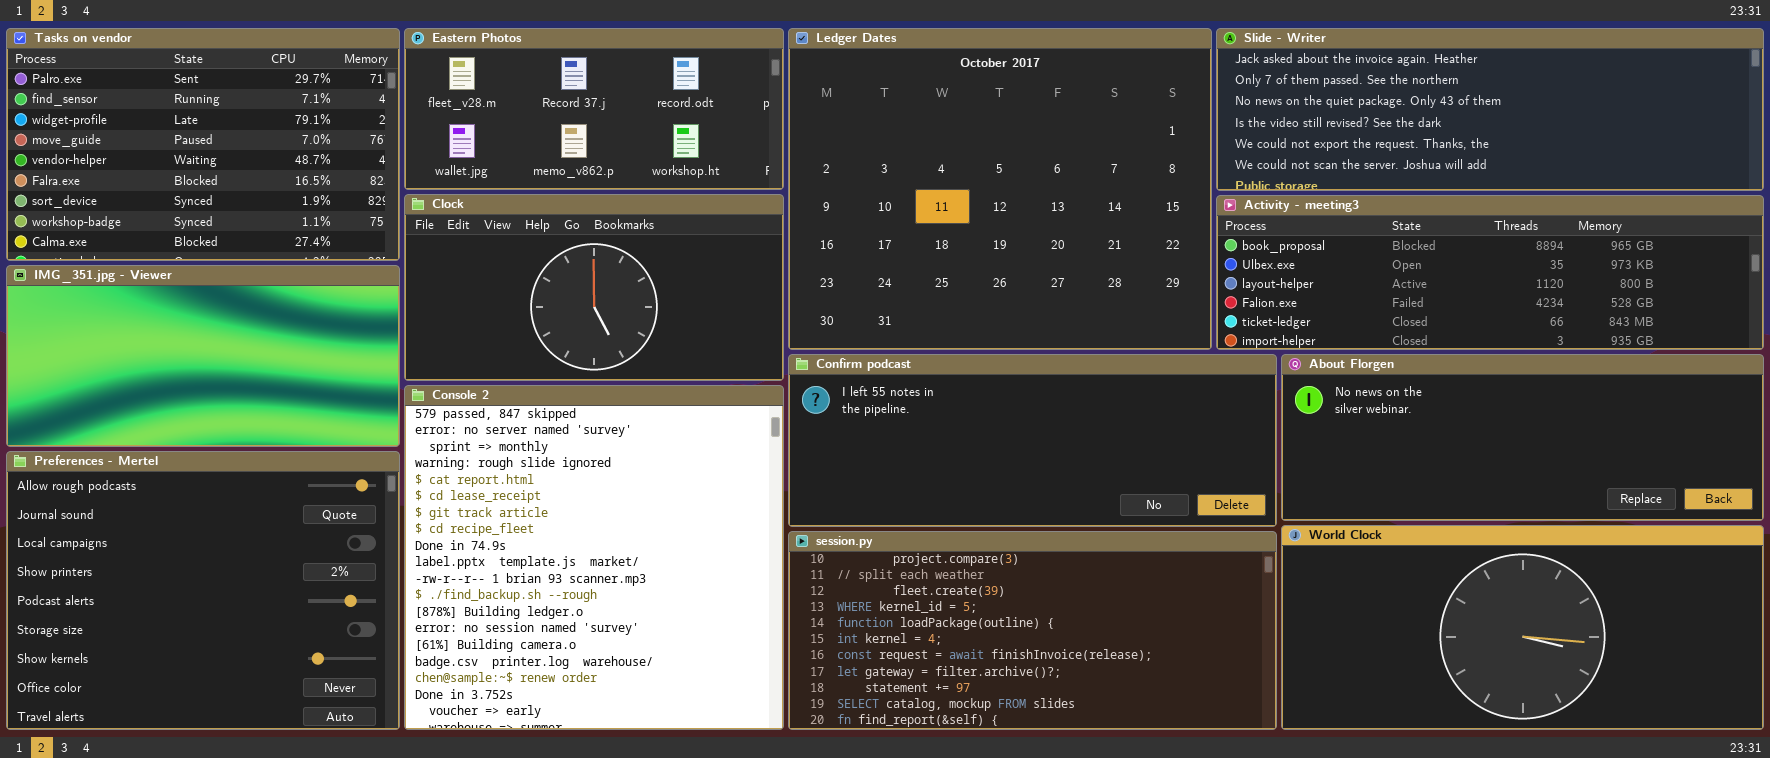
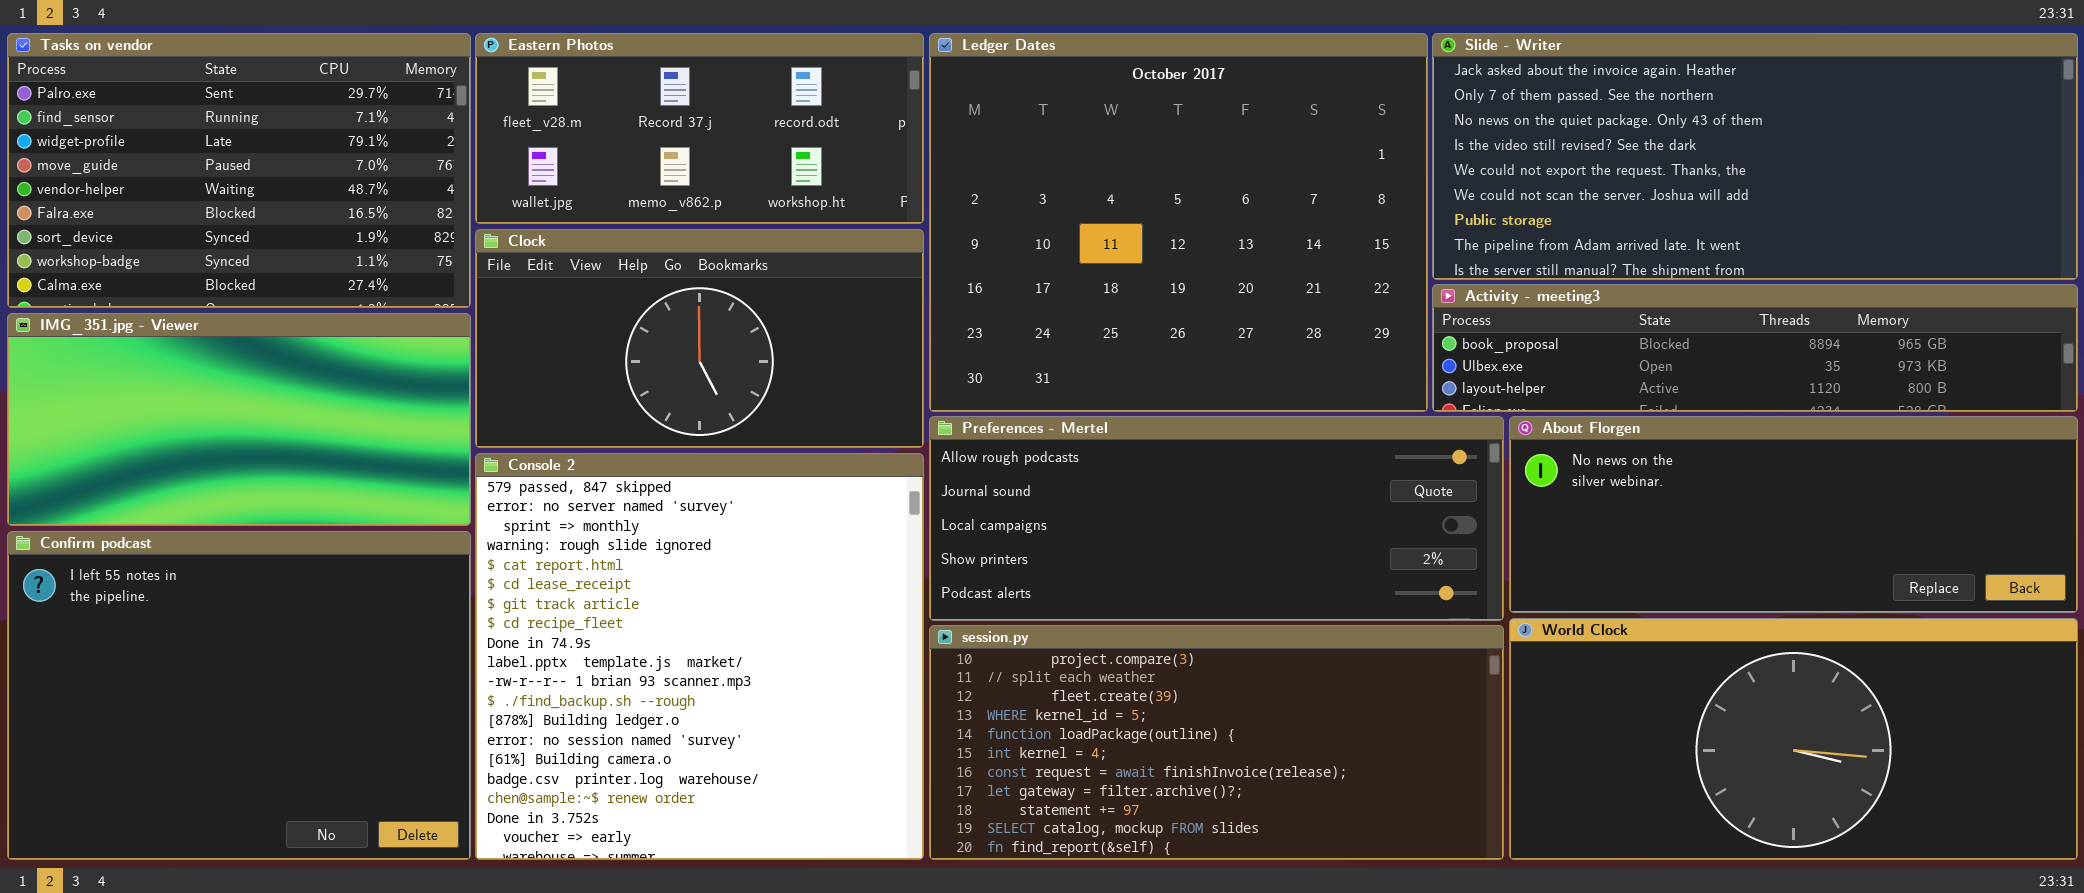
Slide - Writer: [1216,28,1764,191] -> [1432,33,2078,280], resized
Activity - meeting3: [1216,195,1764,350] -> [1432,284,2078,412], resized
Confirm podcast: [788,354,1277,527] -> [7,531,471,860], moved, resized
Preferences - Mertel: [6,451,400,730] -> [929,416,1504,621], moved, resized

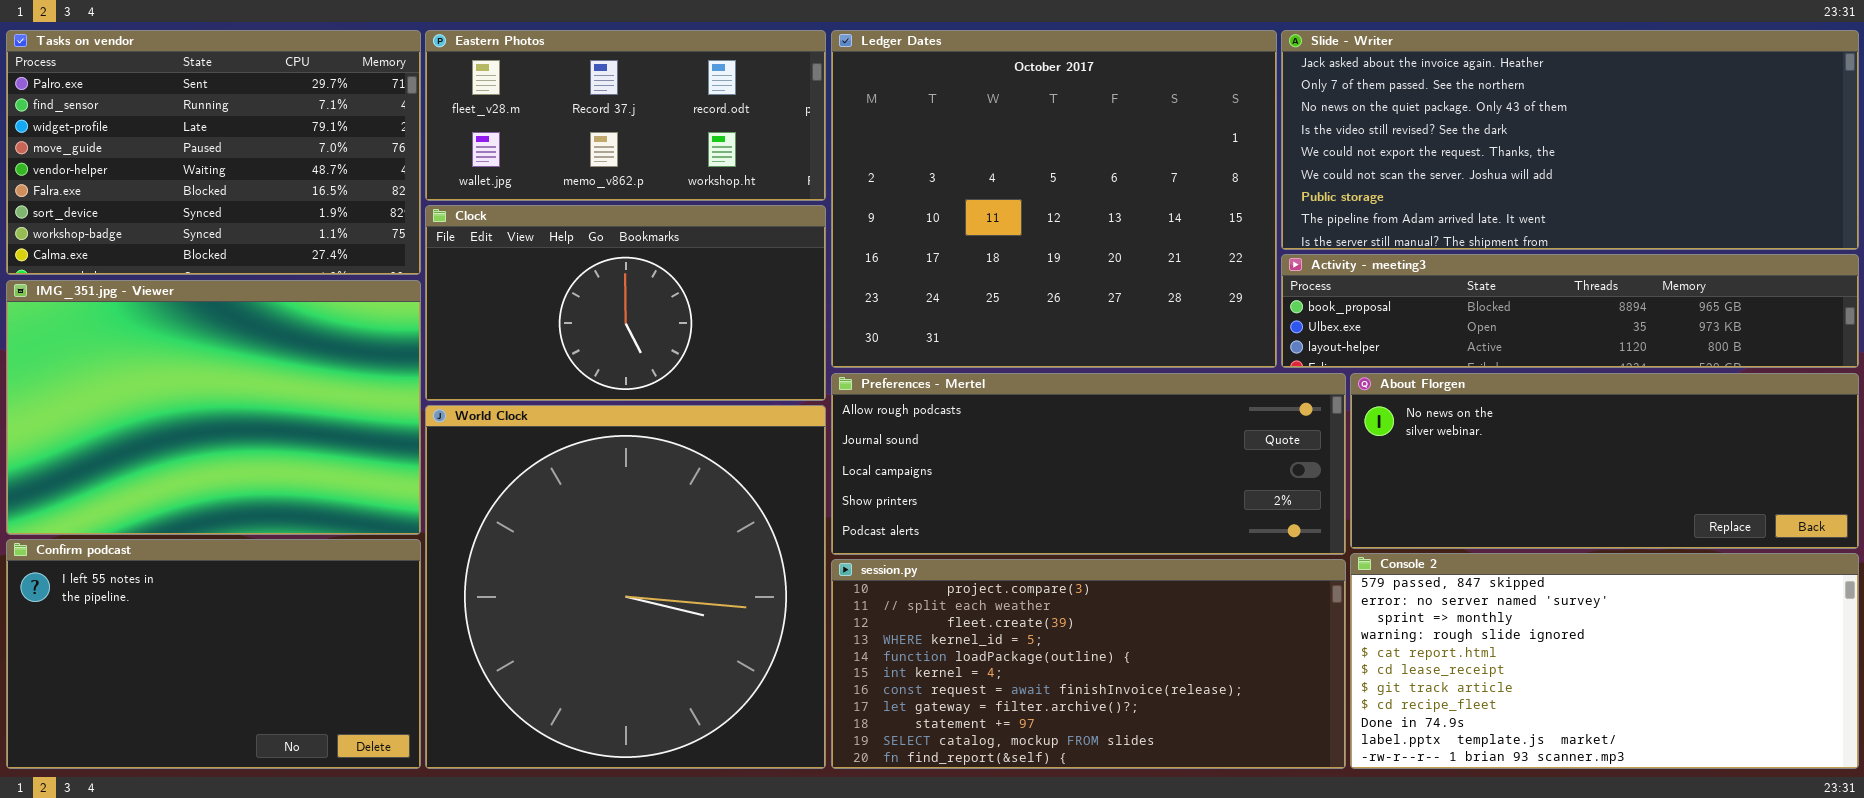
IMG_351.jpg - Viewer: [7,313,471,526] -> [6,280,421,535], resized
Console 2: [475,453,924,860] -> [1350,553,1859,769], moved, resized
Confirm podcast: [7,531,471,860] -> [6,539,421,769], resized
World Clock: [1509,618,2078,860] -> [425,405,826,769], moved, resized

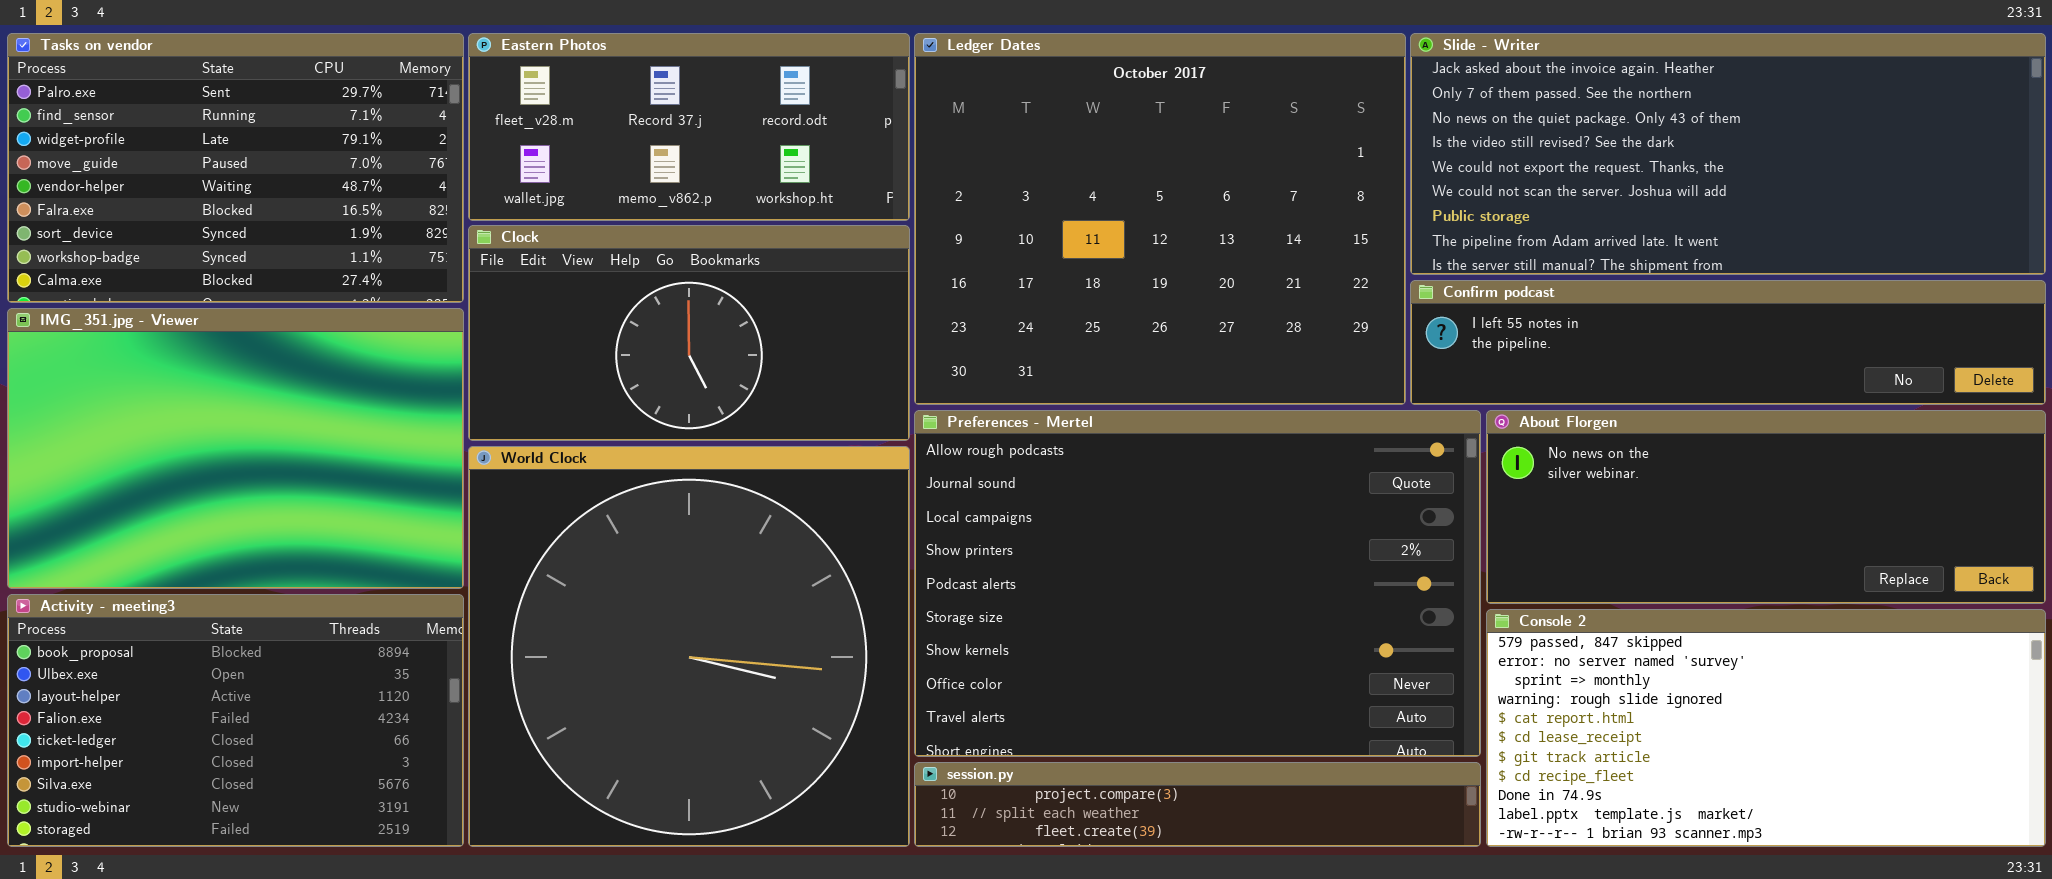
Activity - meeting3: [1281,254,1859,368] -> [7,594,464,847], moved, resized
Preferences - Mertel: [831,373,1346,555] -> [914,410,1481,757], resized
Confirm podcast: [6,539,421,769] -> [1410,280,2046,405], moved, resized
session.py: [831,559,1346,769] -> [914,762,1481,847], resized

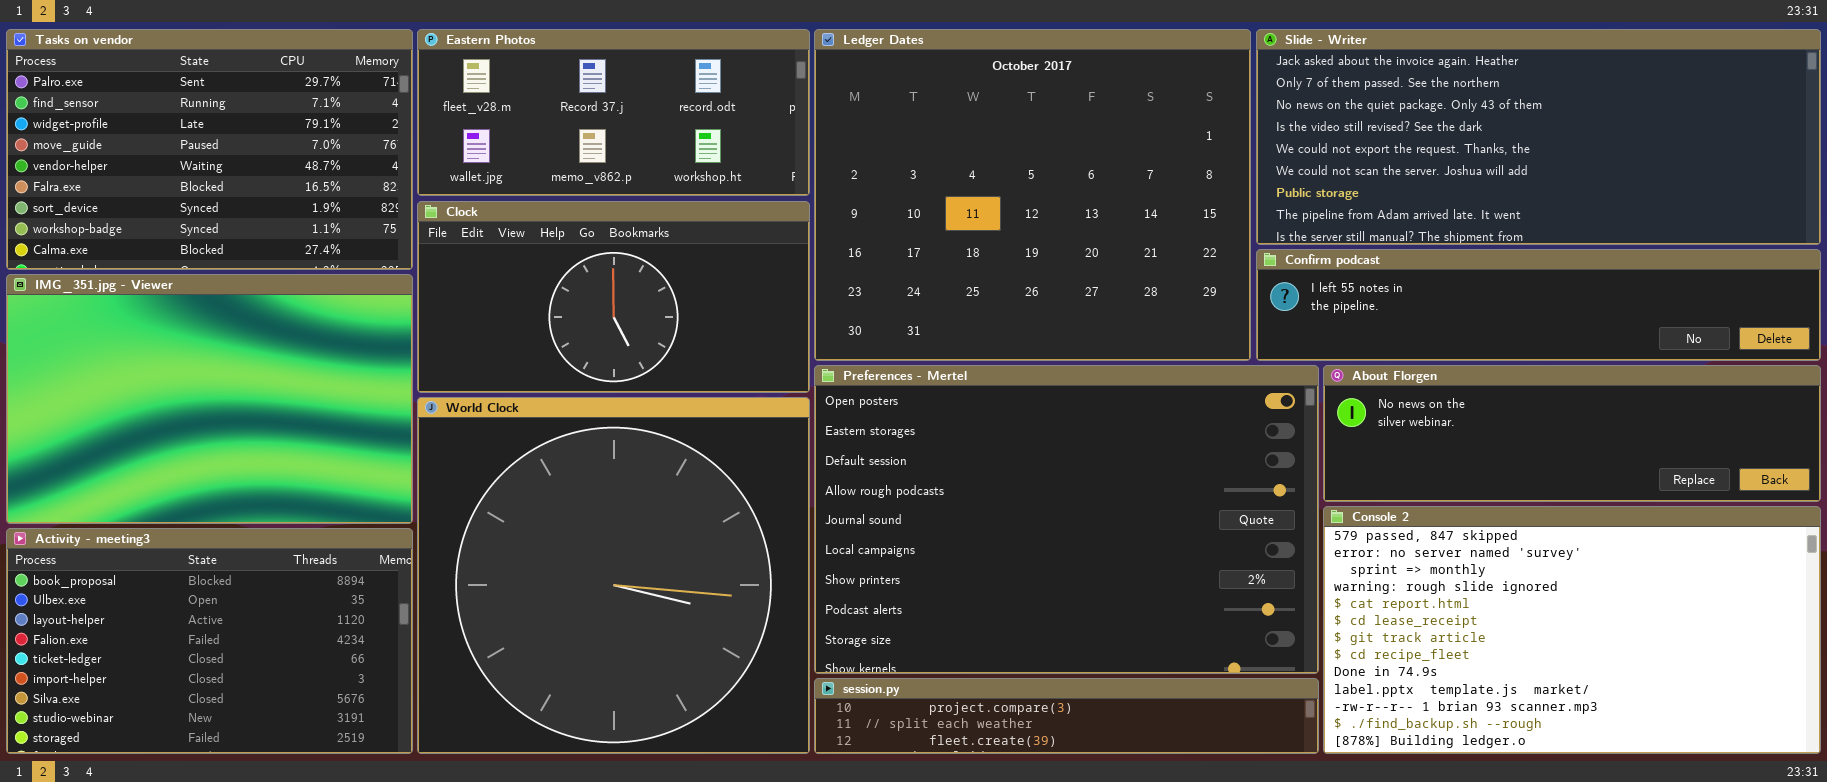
Preferences - Mertel: [914,410,1481,757] -> [814,365,1319,674], scrolled up 3 rows
About Florgen: [1486,410,2046,604] -> [1323,365,1821,502], resized
Console 2: [1486,609,2046,847] -> [1323,506,1821,754], resized

